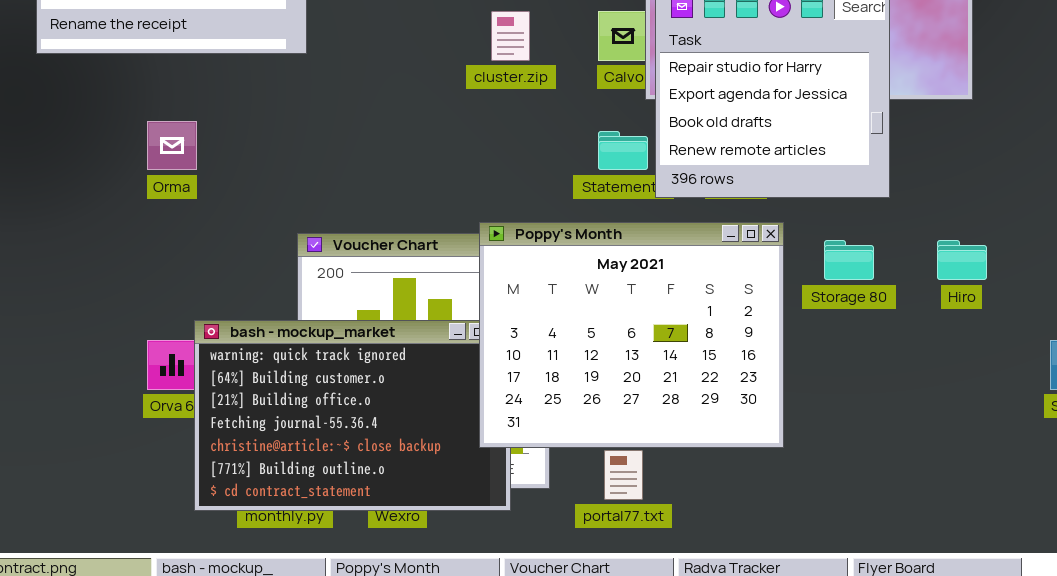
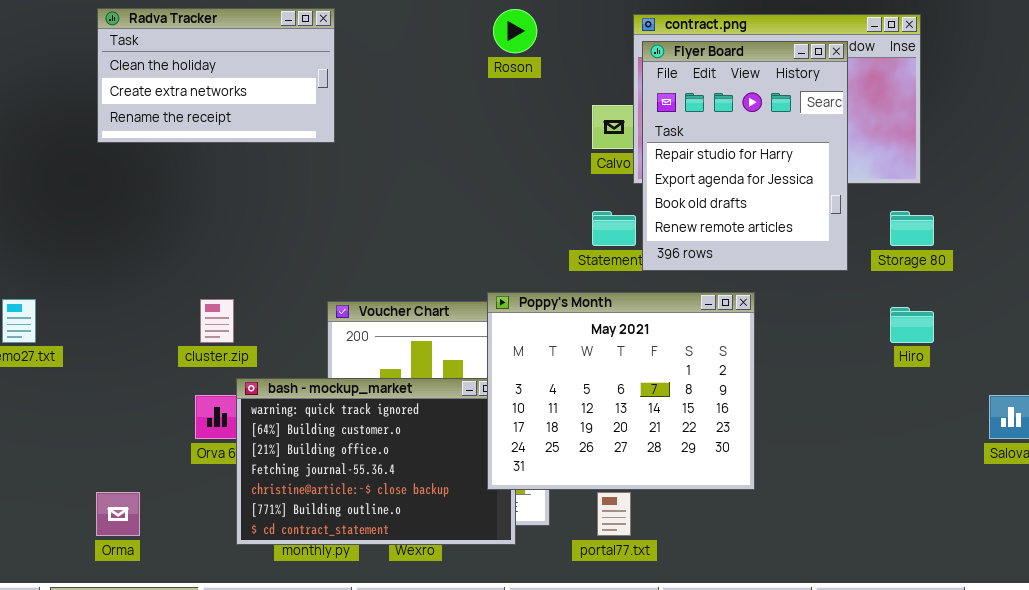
cluster.zip: [491,11,530,61] -> [200,299,234,343], moved
Orma: [147,121,197,170] -> [96,492,140,536], moved
Storage 80: [824,240,874,280] -> [890,211,934,246], moved

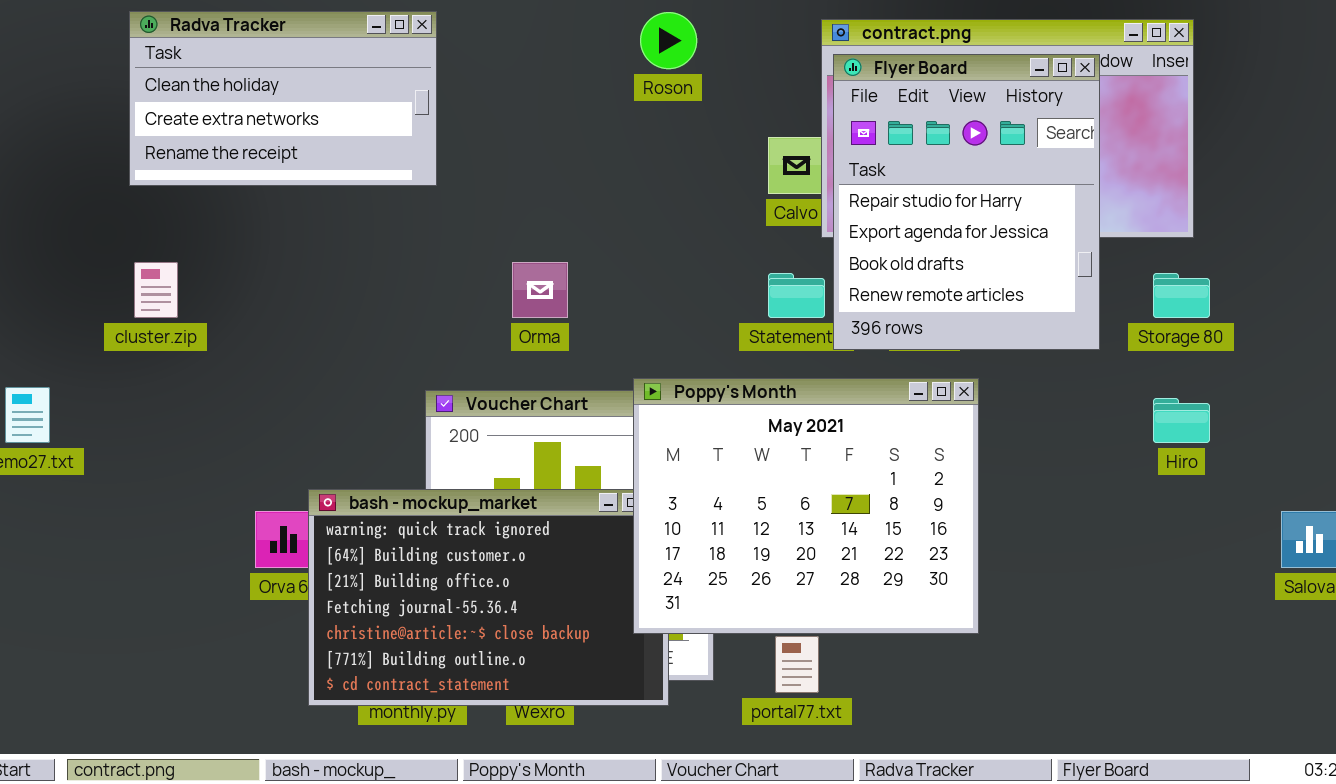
cluster.zip: [200,299,234,343] -> [134,262,178,318], moved
Orma: [96,492,140,536] -> [512,262,568,318], moved

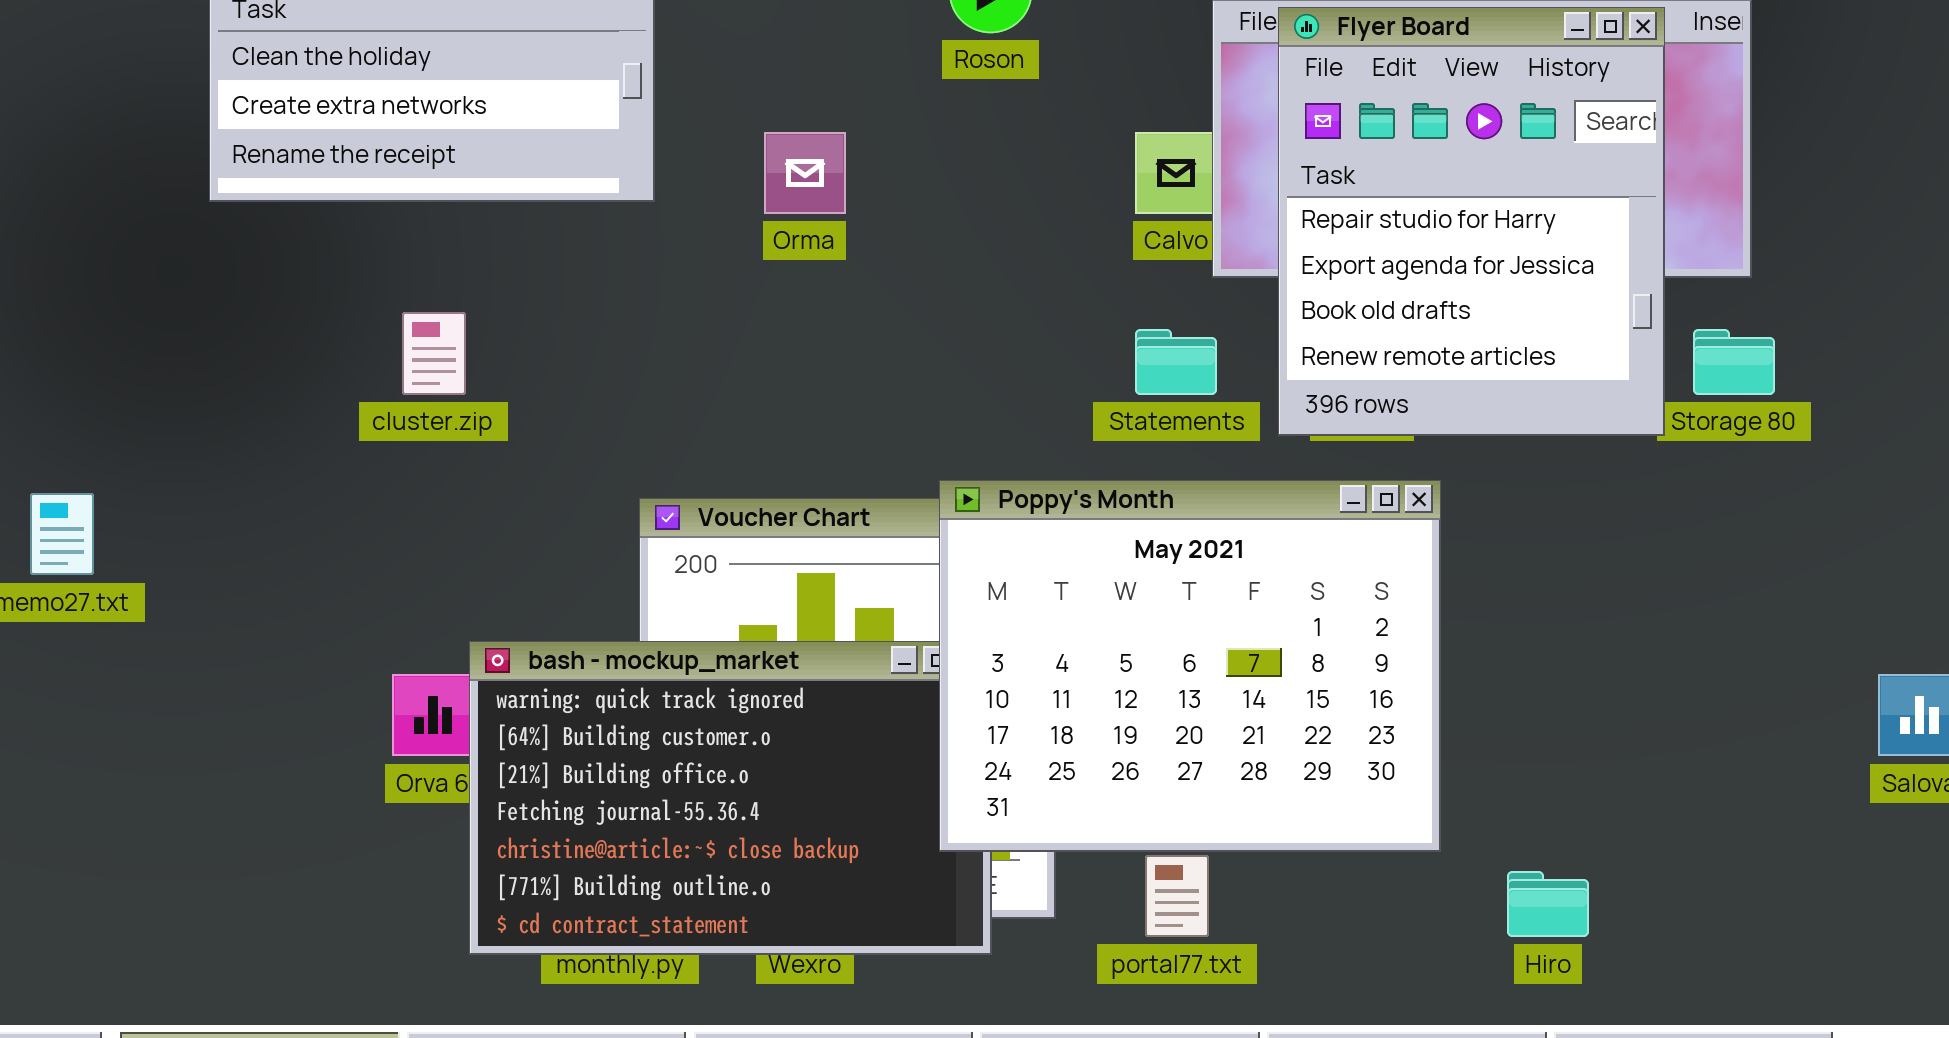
Flyer Board: [833,54,1100,350] -> [1278,7,1665,436], moved
cluster.zip: [134,262,178,318] -> [402,312,466,395], moved
Orma: [512,262,568,318] -> [764,132,846,214], moved
Hiro: [1153,398,1210,443] -> [1507,871,1589,937], moved

